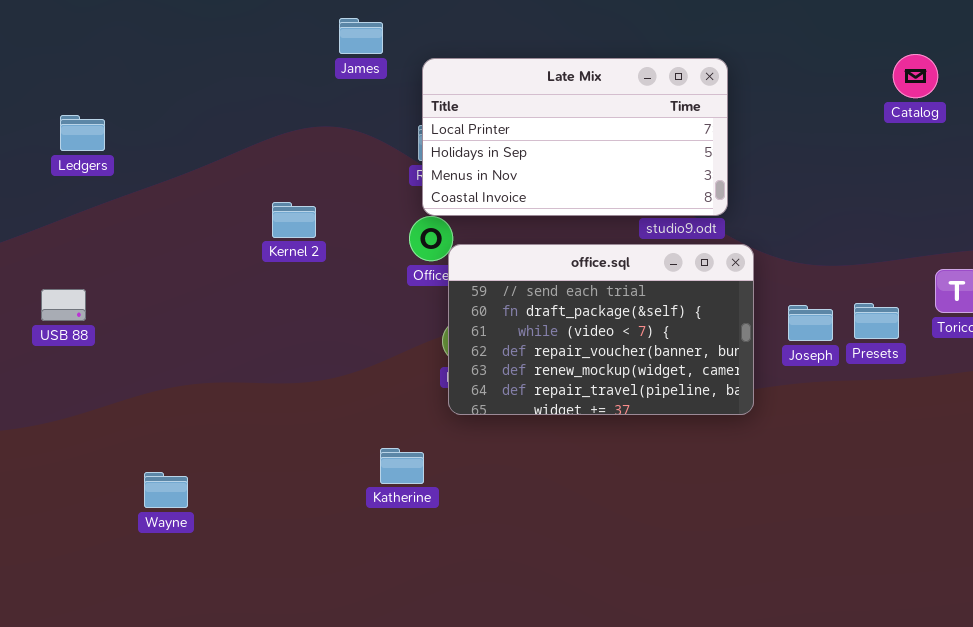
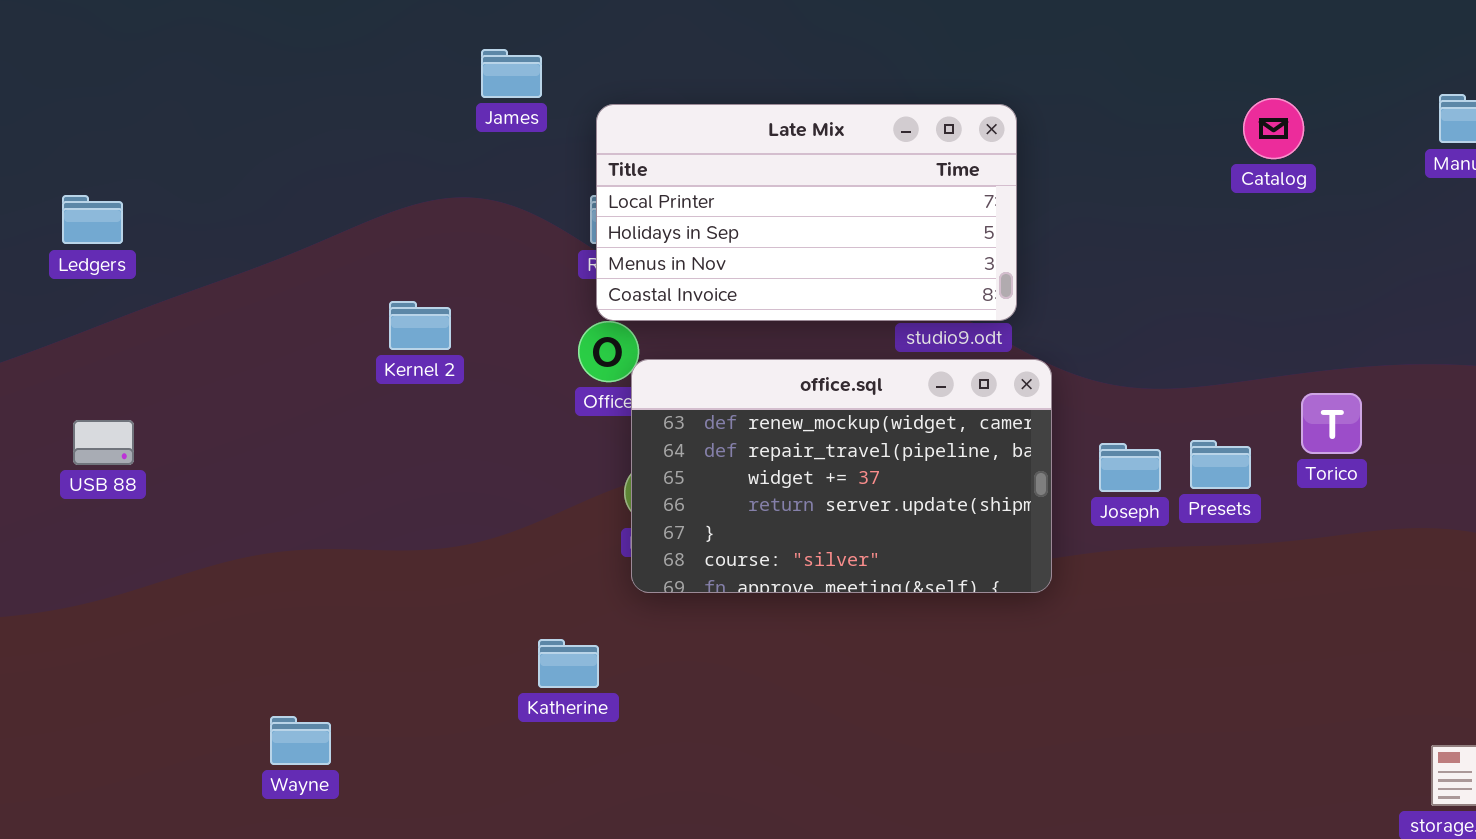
Ledgers: [60,115,105,151] -> [62,195,123,244], moved
office.sql: [448,244,754,415] -> [631,359,1052,593], scrolled down 4 rows
Wayne: [144,472,188,508] -> [270,716,331,765], moved

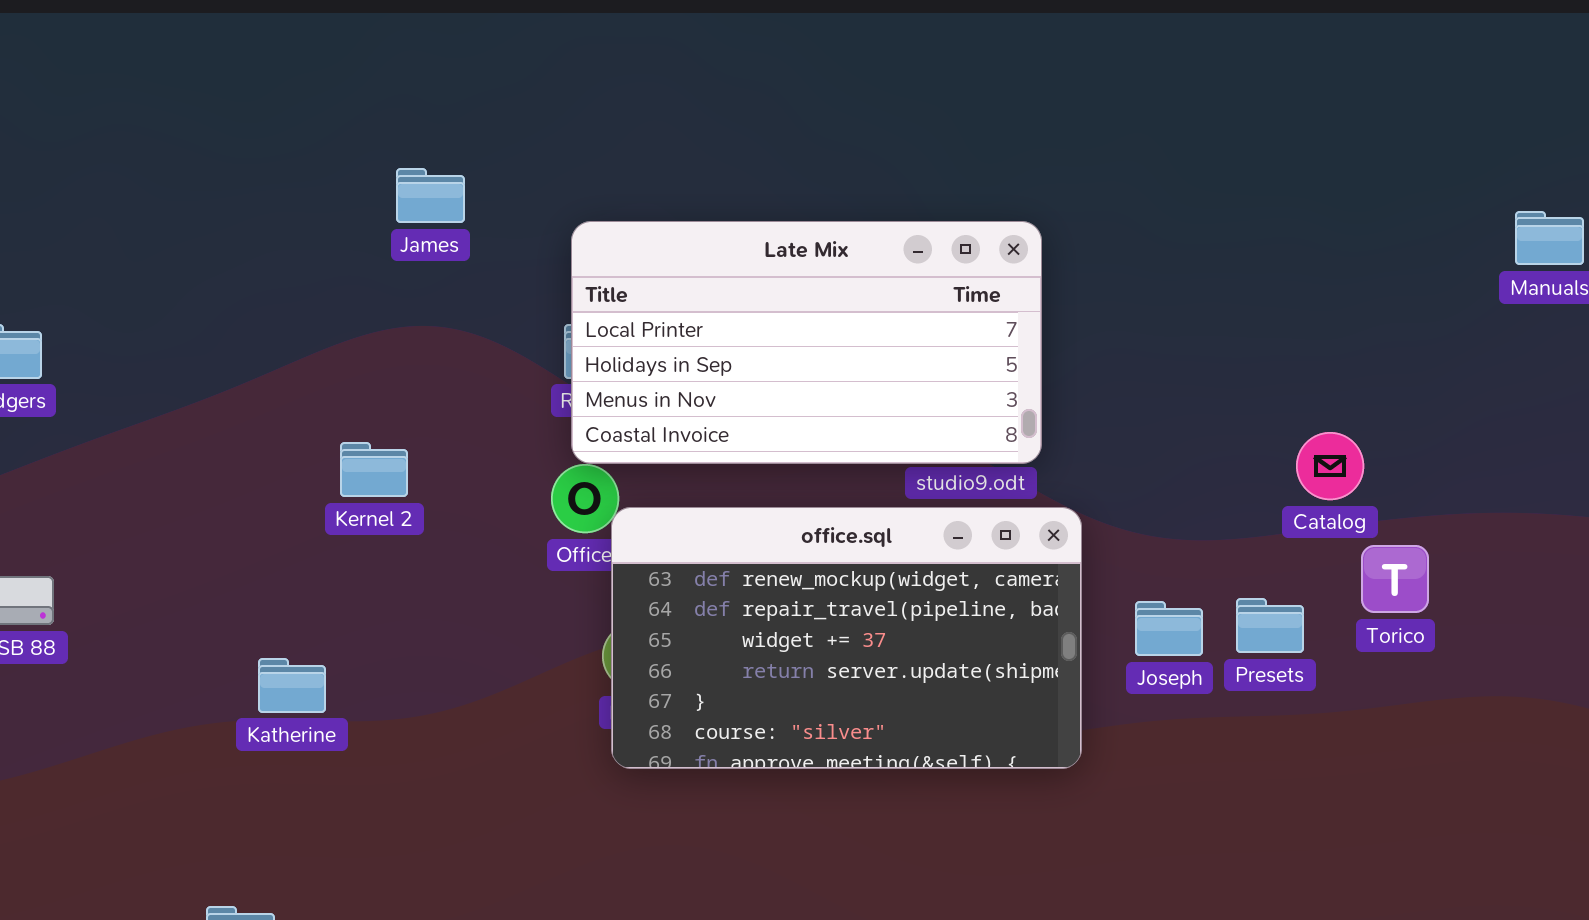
James: [481,49,542,98] -> [396,168,465,223], moved
Catalog: [1243,98,1304,159] -> [1296,432,1364,500], moved
Katherine: [538,639,599,688] -> [258,658,326,713], moved

